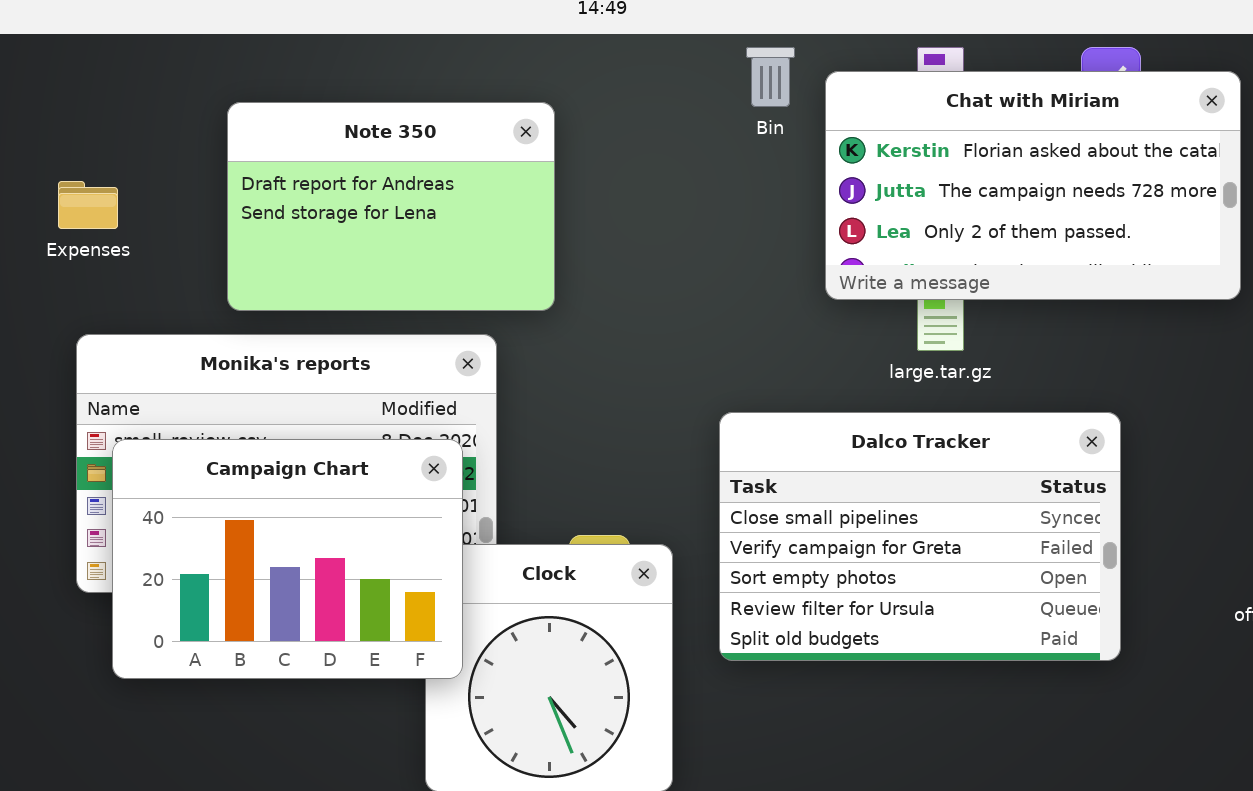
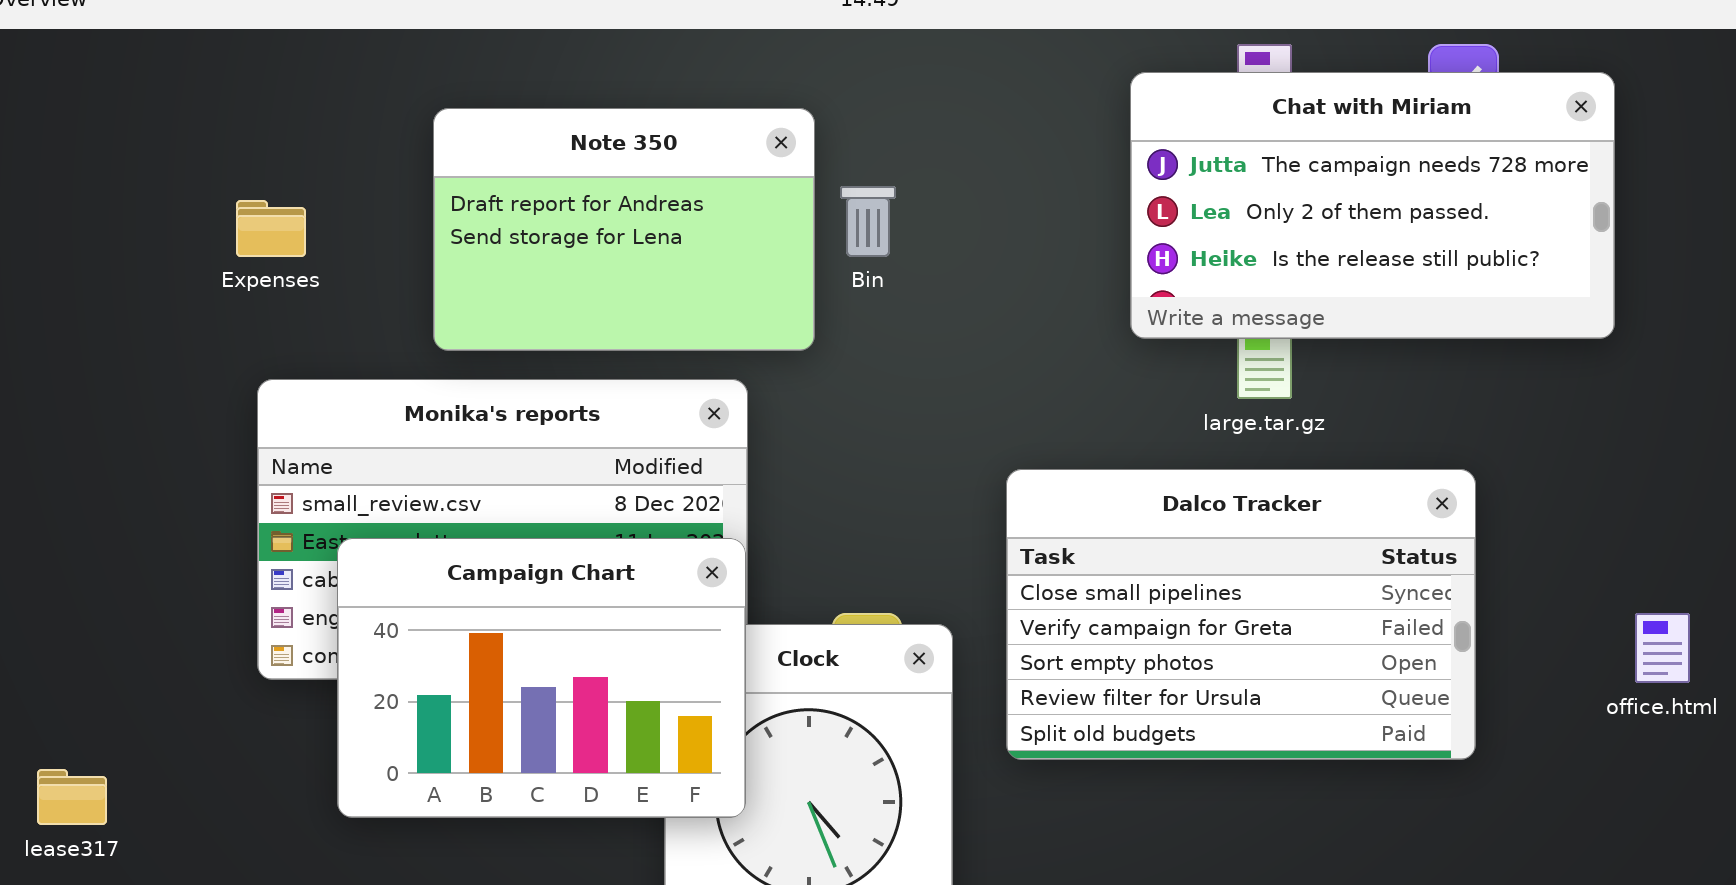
Bin: [746,47,795,107] -> [840,186,896,257], moved
Chat with Miriam: [825,71,1241,300] -> [1130,72,1615,339], scrolled down 1 row
Campaign Chart: [112,439,463,679] -> [337,538,746,818], moved

